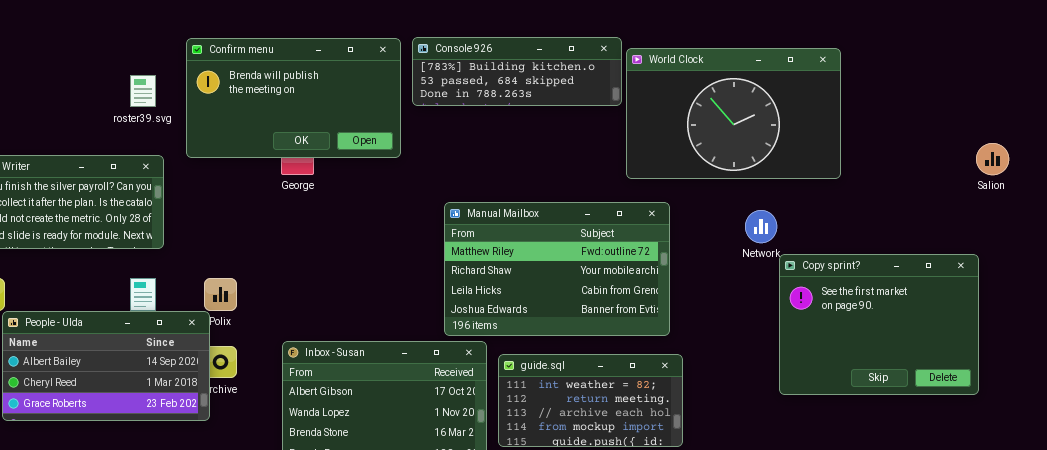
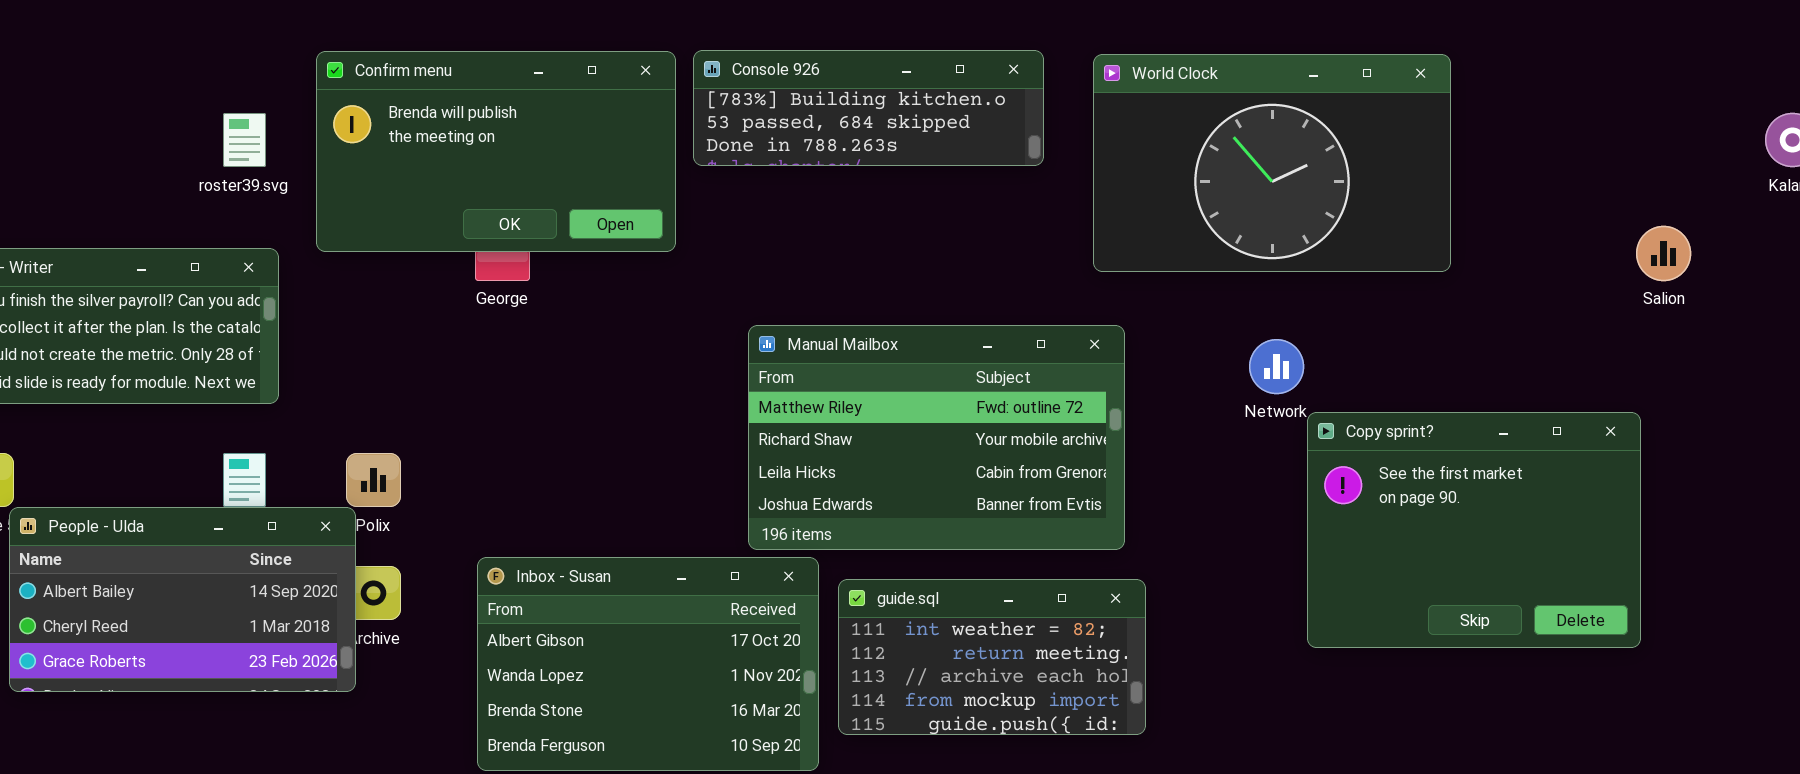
World Clock: [626,48,841,179] -> [1093,54,1451,272], moved

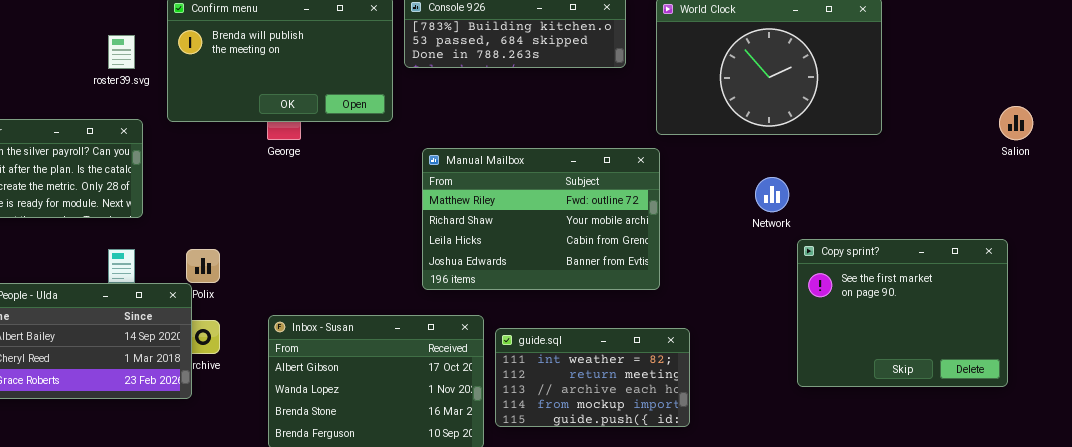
Manual Mailbox: [748,325,1125,550] -> [422,148,660,290], moved
Copy sprint?: [1307,412,1641,648] -> [797,239,1008,387], moved

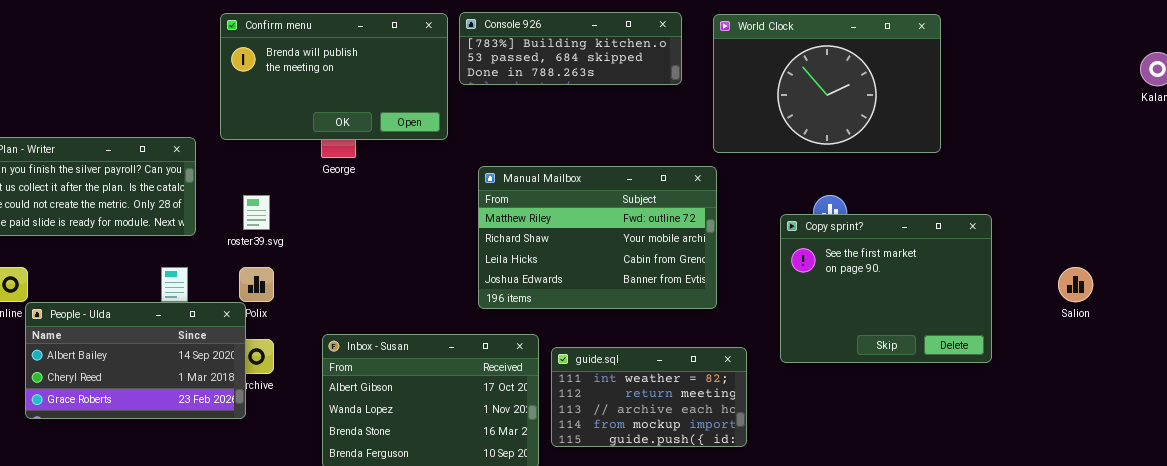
roster39.svg: [108,35,135,69] -> [243,195,270,230], moved
Salion: [999,106,1033,140] -> [1058,267,1093,302], moved
Copy sprint?: [797,239,1008,387] -> [780,214,992,363], moved

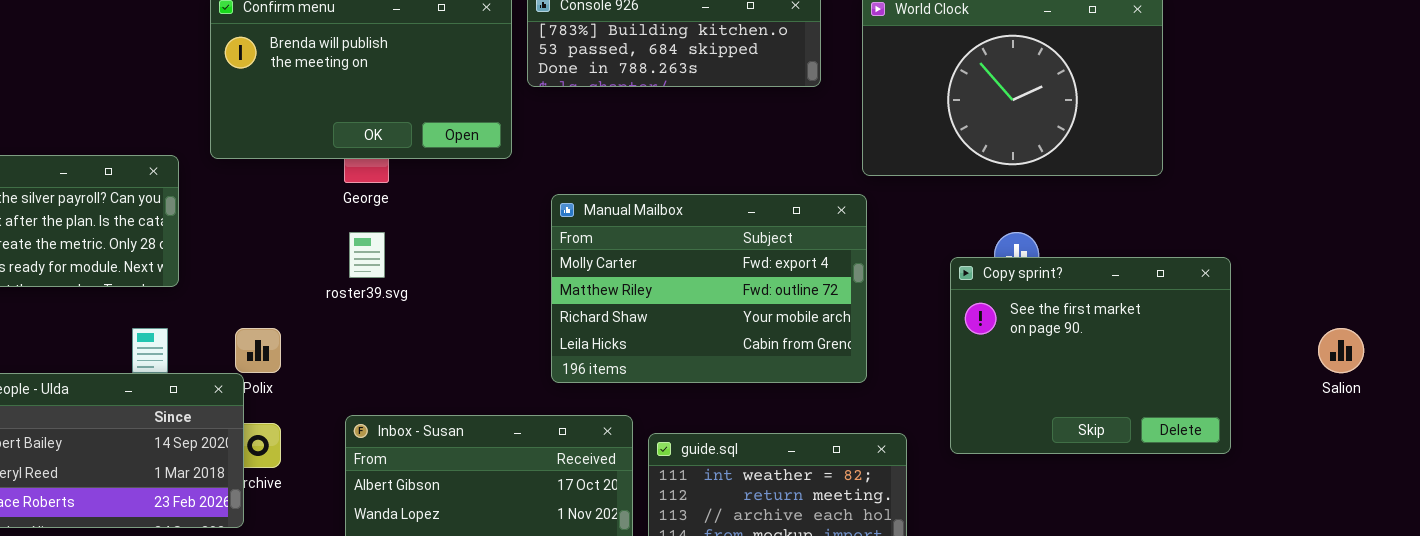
Manual Mailbox: [478,166,717,309] -> [551,194,867,383], scrolled up 1 row
roster39.svg: [243,195,270,230] -> [349,232,385,278], moved

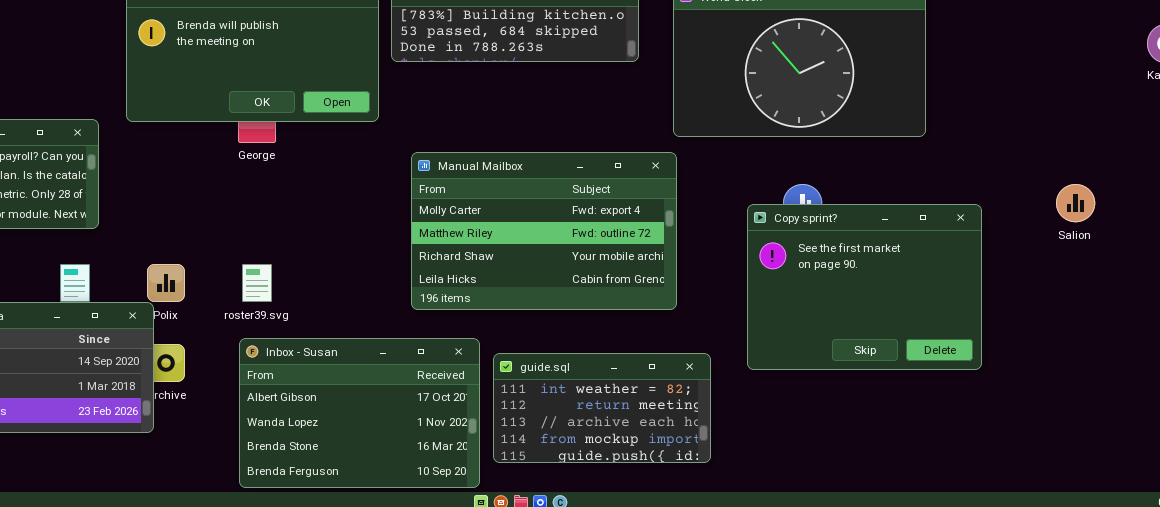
roster39.svg: [349,232,385,278] -> [242,264,272,302], moved
Salion: [1318,328,1364,373] -> [1056,184,1095,222], moved

